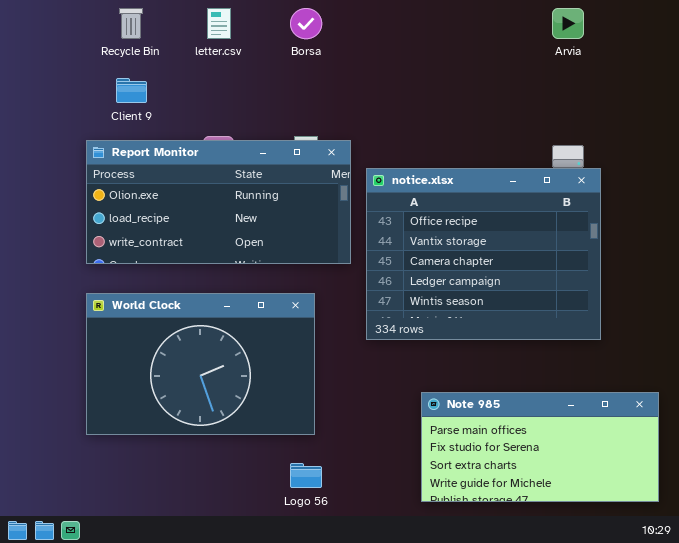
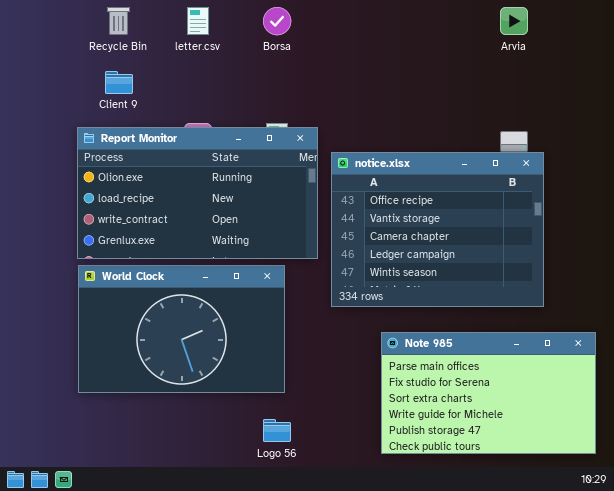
Report Monitor: [86,140,351,264] -> [77,127,318,259], resized
Note 985: [421,392,659,502] -> [381,332,596,454], resized

